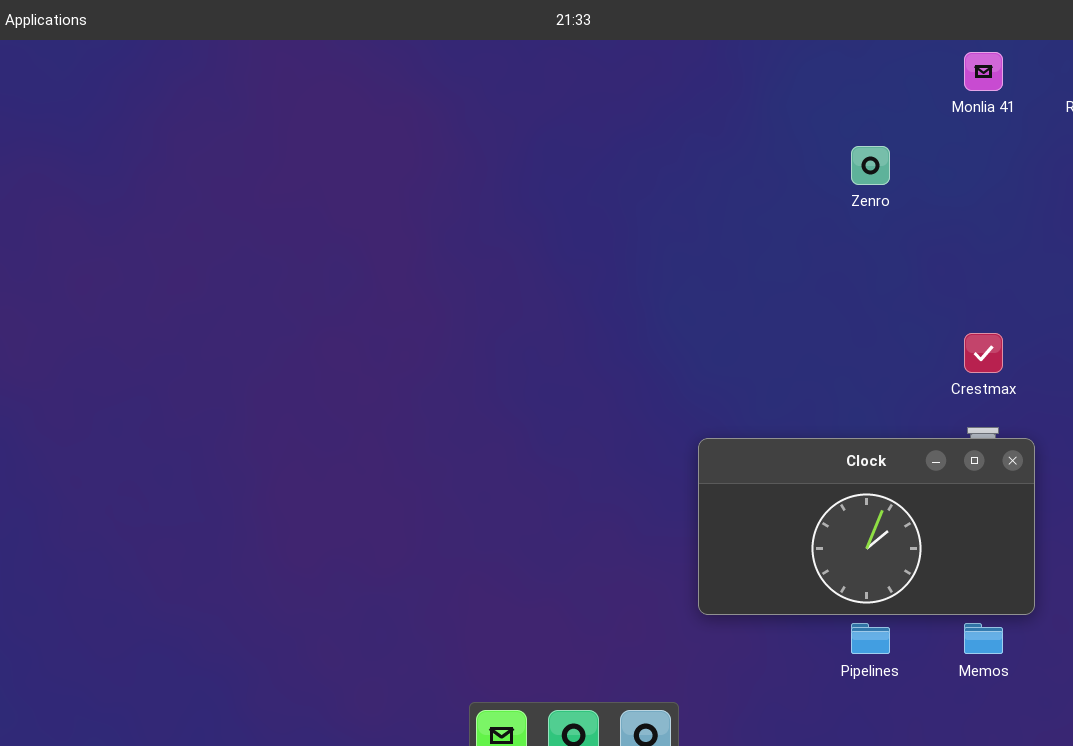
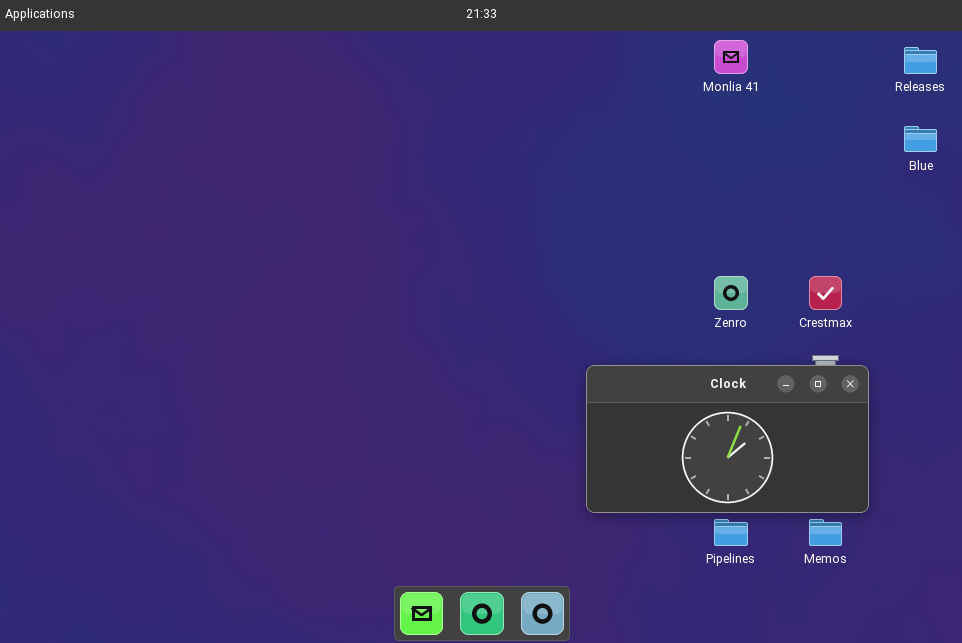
Monlia 41: [964,52,1003,91] -> [714,40,748,74], moved
Zenro: [851,146,890,185] -> [714,276,748,310], moved

